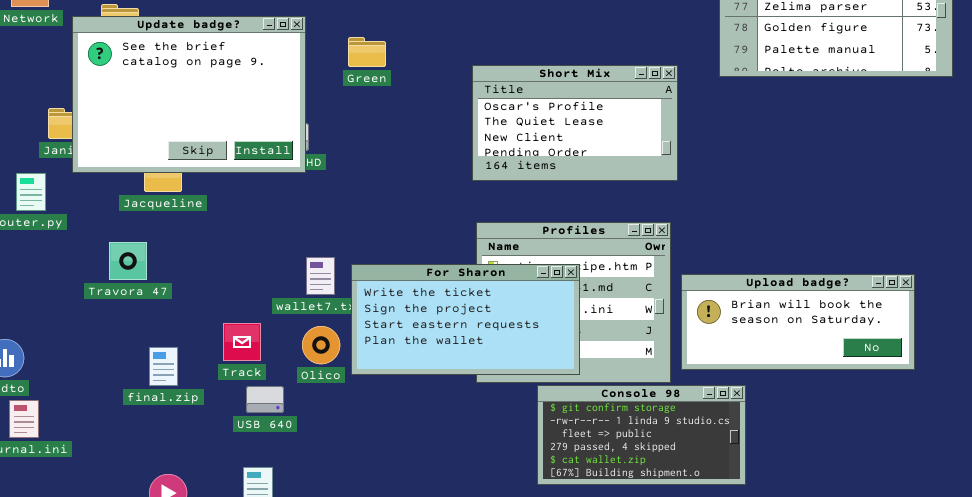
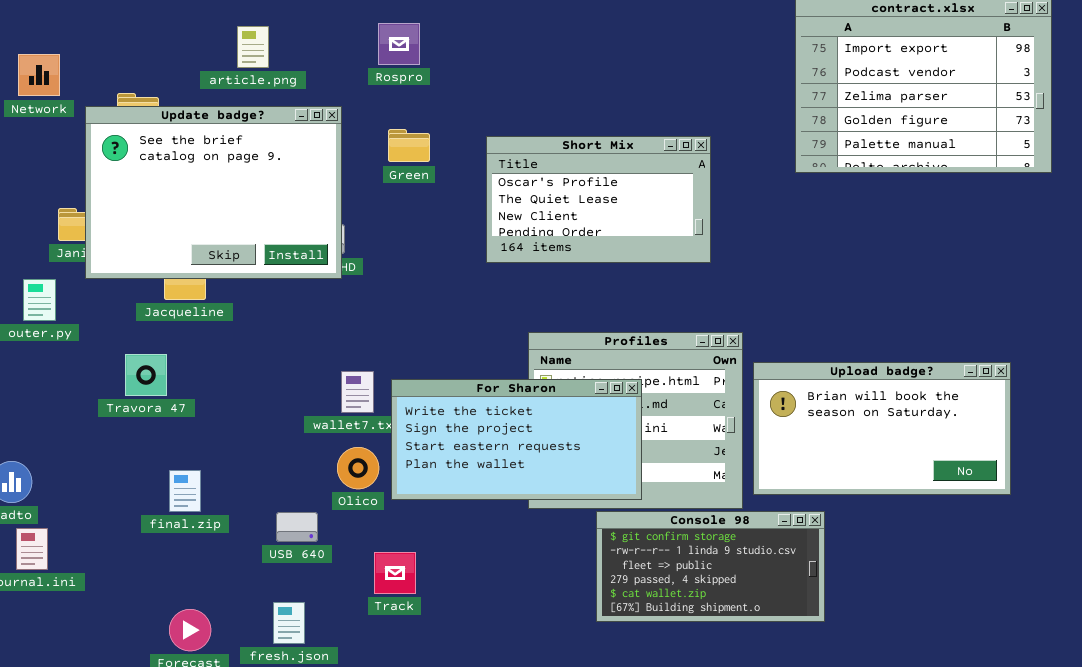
Short Mix: [472,65,678,181] -> [486,136,711,263], moved
Upload badge?: [681,274,915,370] -> [753,362,1011,495], resized
Track: [223,323,261,361] -> [374,552,416,594], moved

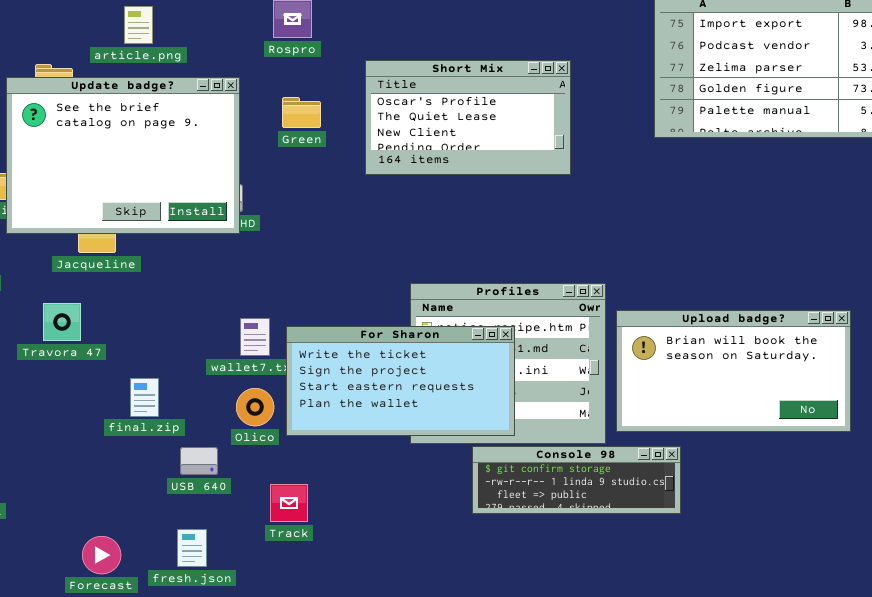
article.png: [237,26,269,68] -> [124,6,153,44], moved
Short Mix: [486,136,711,263] -> [365,60,571,175], moved
final.zip: [169,470,201,512] -> [130,378,159,417], moved
Console 98: [596,511,825,622] -> [472,446,681,514], resized

